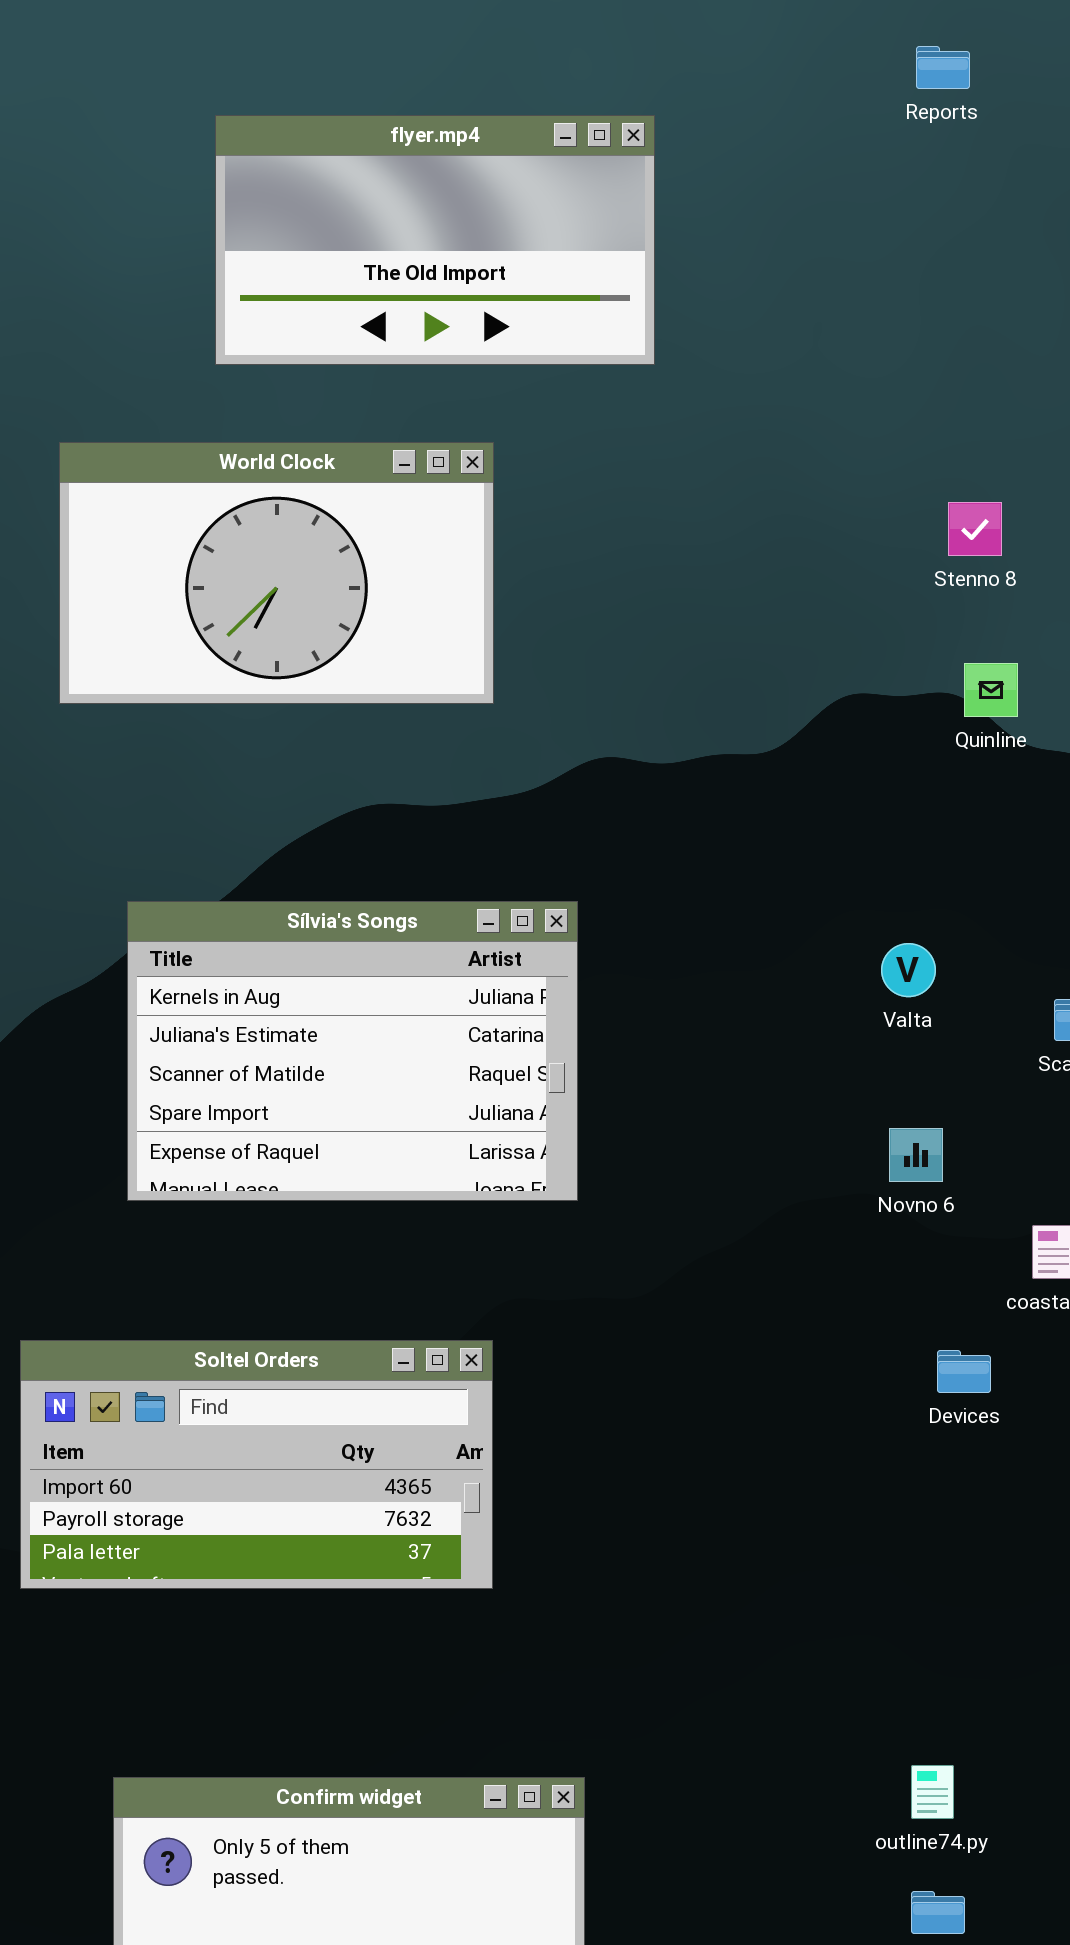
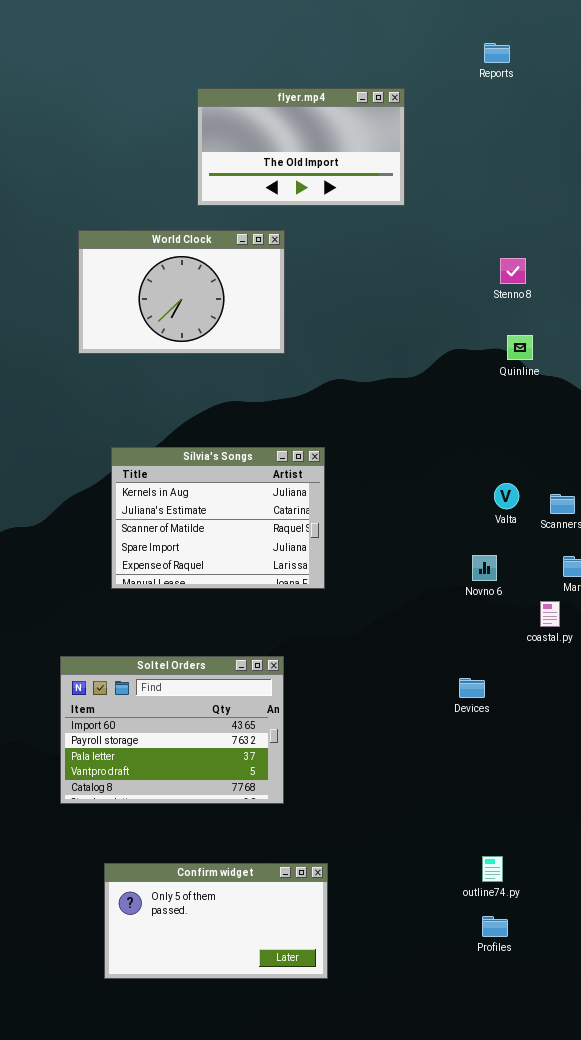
flyer.mp4: [215,115,655,365] -> [197,88,405,206], moved
Valta: [881,943,936,997] -> [494,483,519,509], moved
Soltel Orders: [20,1340,493,1589] -> [60,656,284,804], resized
Devices: [937,1350,991,1393] -> [459,678,485,698], moved

